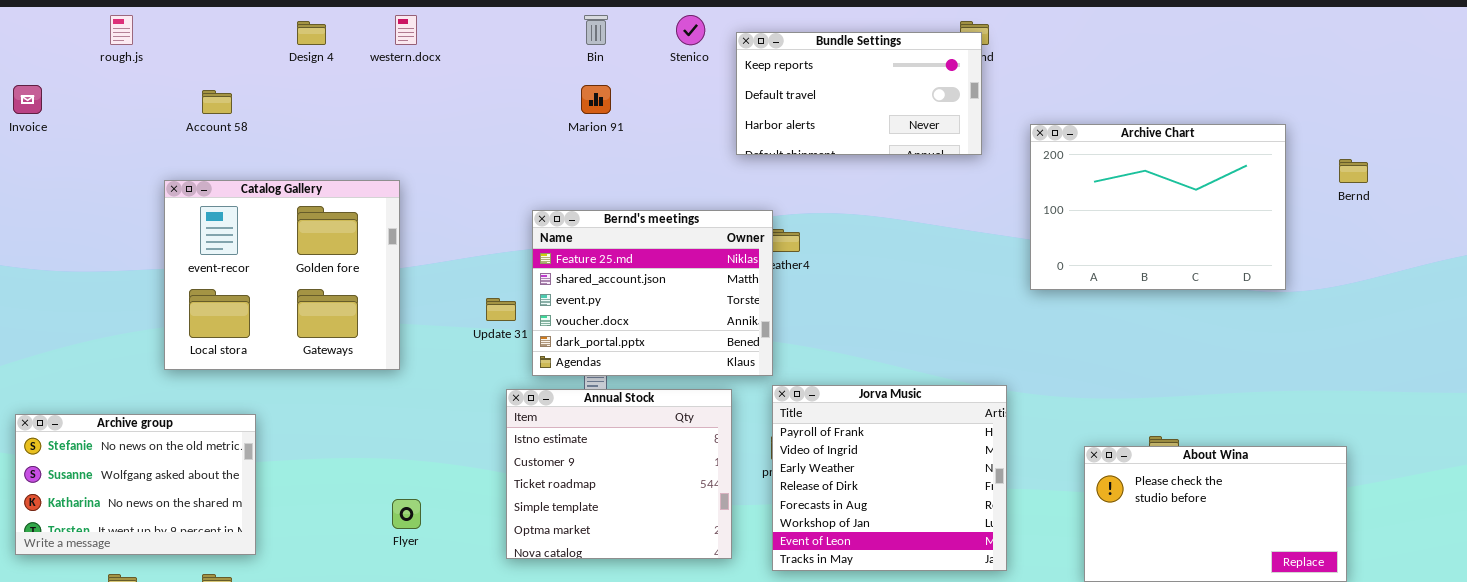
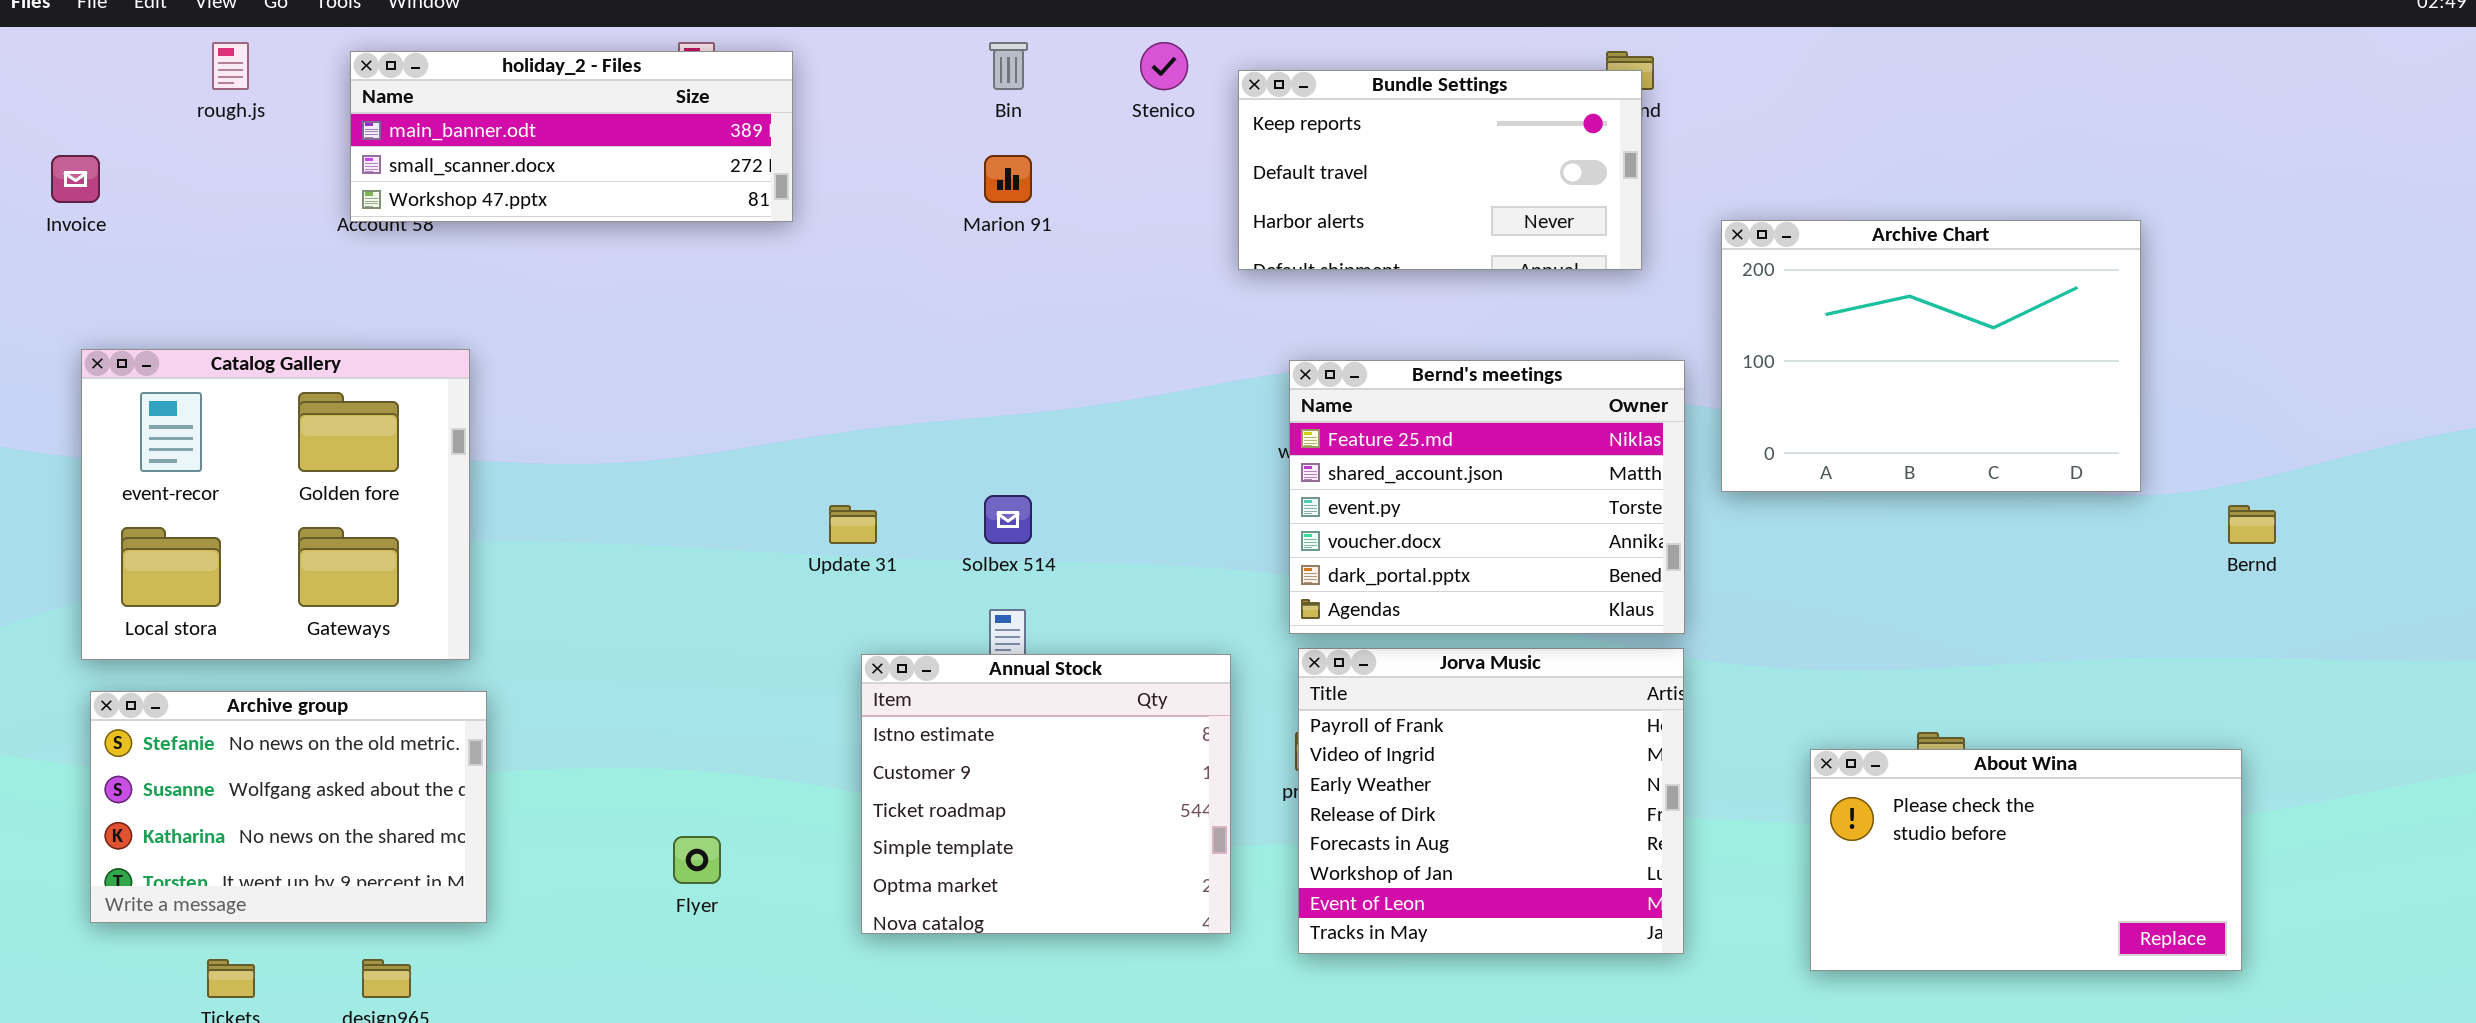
holiday_2 - Files: none -> [350,51,793,222], opened
Bernd: [1339,159,1368,183] -> [2228,505,2276,544], moved
Catalog Gallery: [164,180,400,370] -> [81,349,470,660], moved
Bernd's meetings: [532,210,773,376] -> [1289,360,1685,634], moved
Archive group: [15,414,256,555] -> [90,691,487,923], moved

